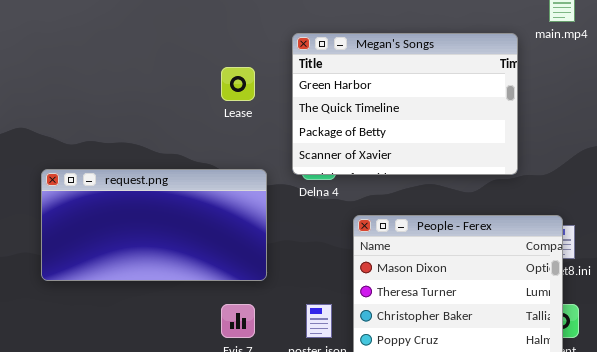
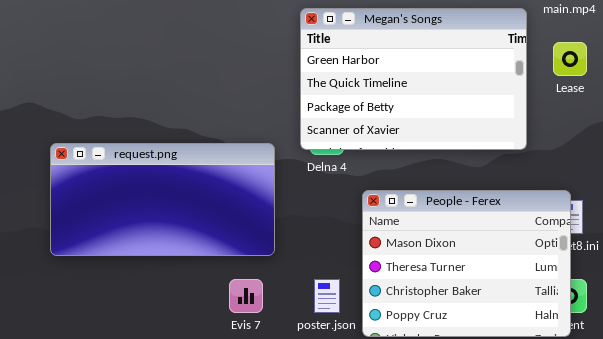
Lease: [221,67,255,101] -> [553,42,587,76], moved

